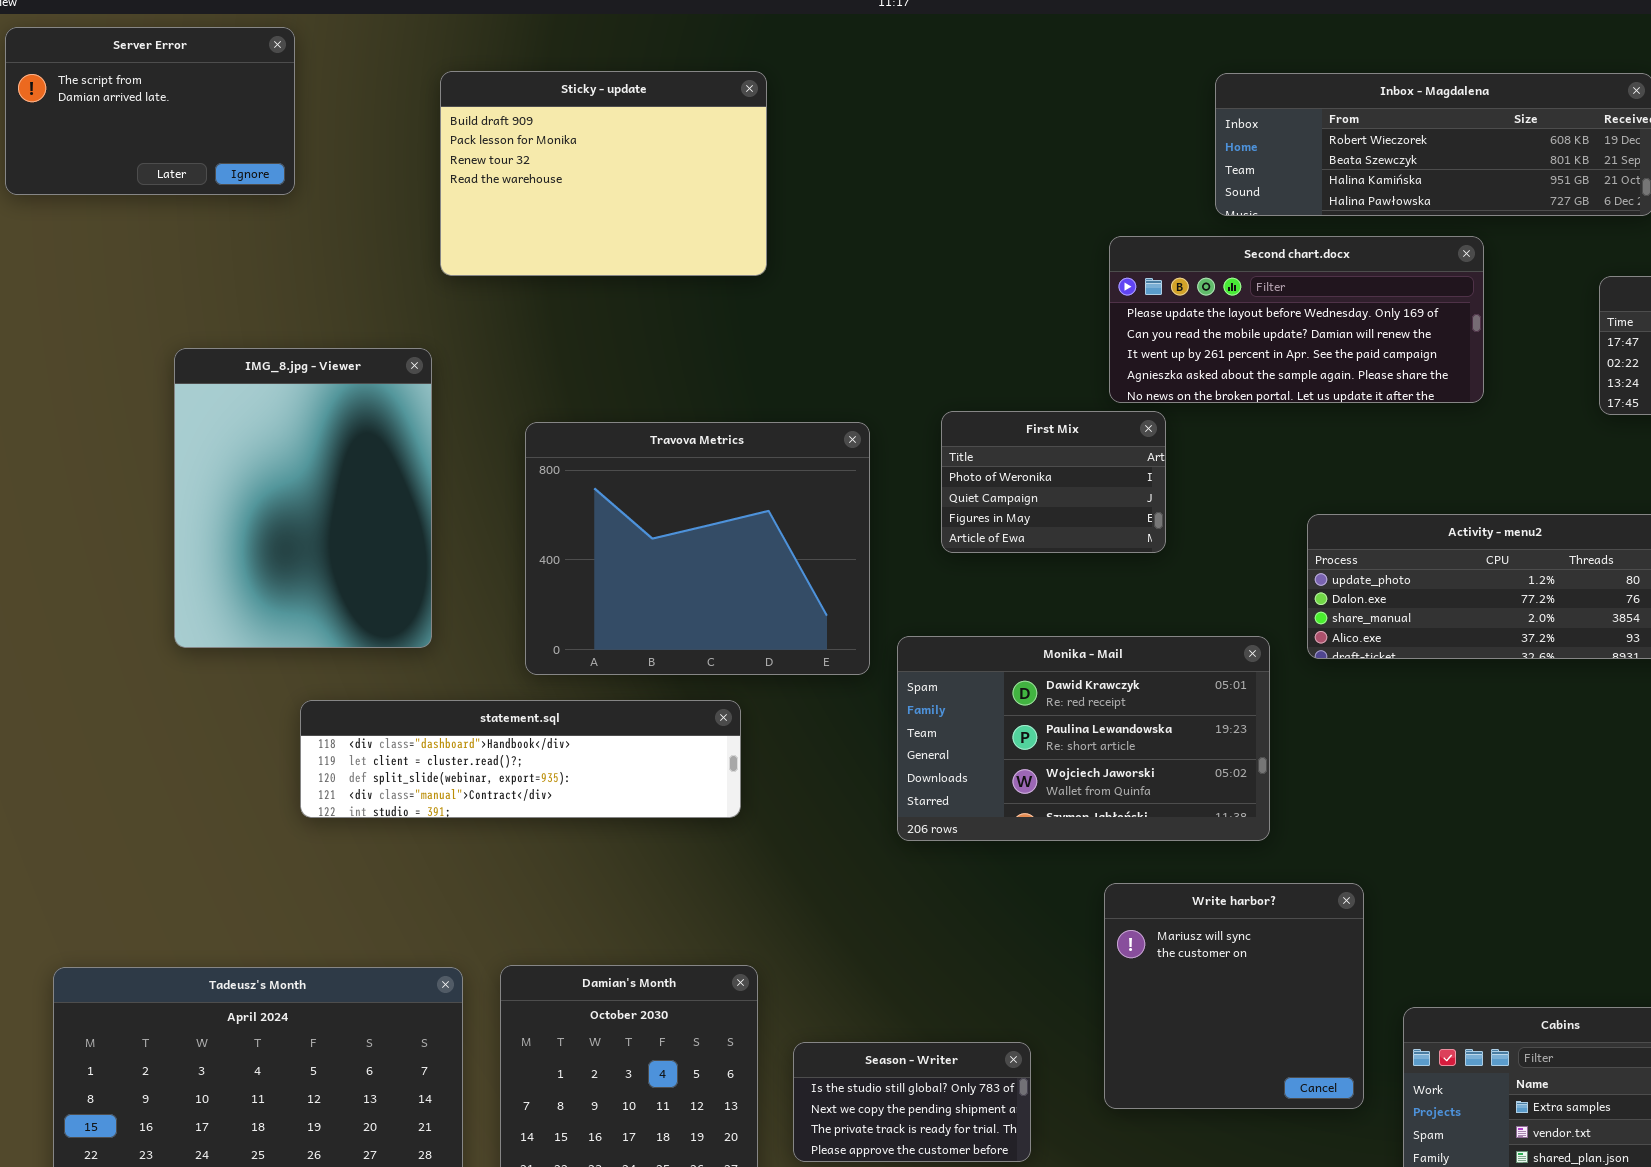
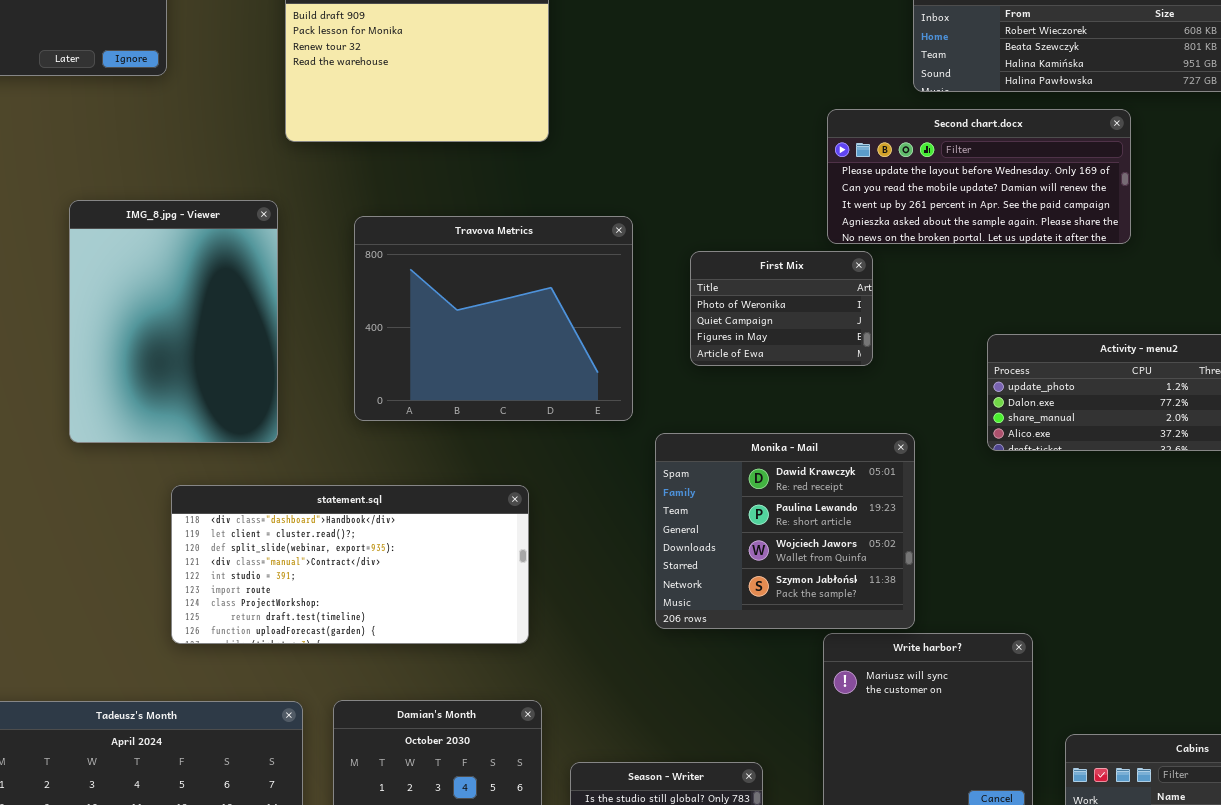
Travova Metrics: [525,422,870,675] -> [354,216,633,421], moved
Monika - Mail: [897,636,1270,841] -> [655,433,915,629], resized
statement.sql: [300,700,741,818] -> [171,485,529,644], resized

